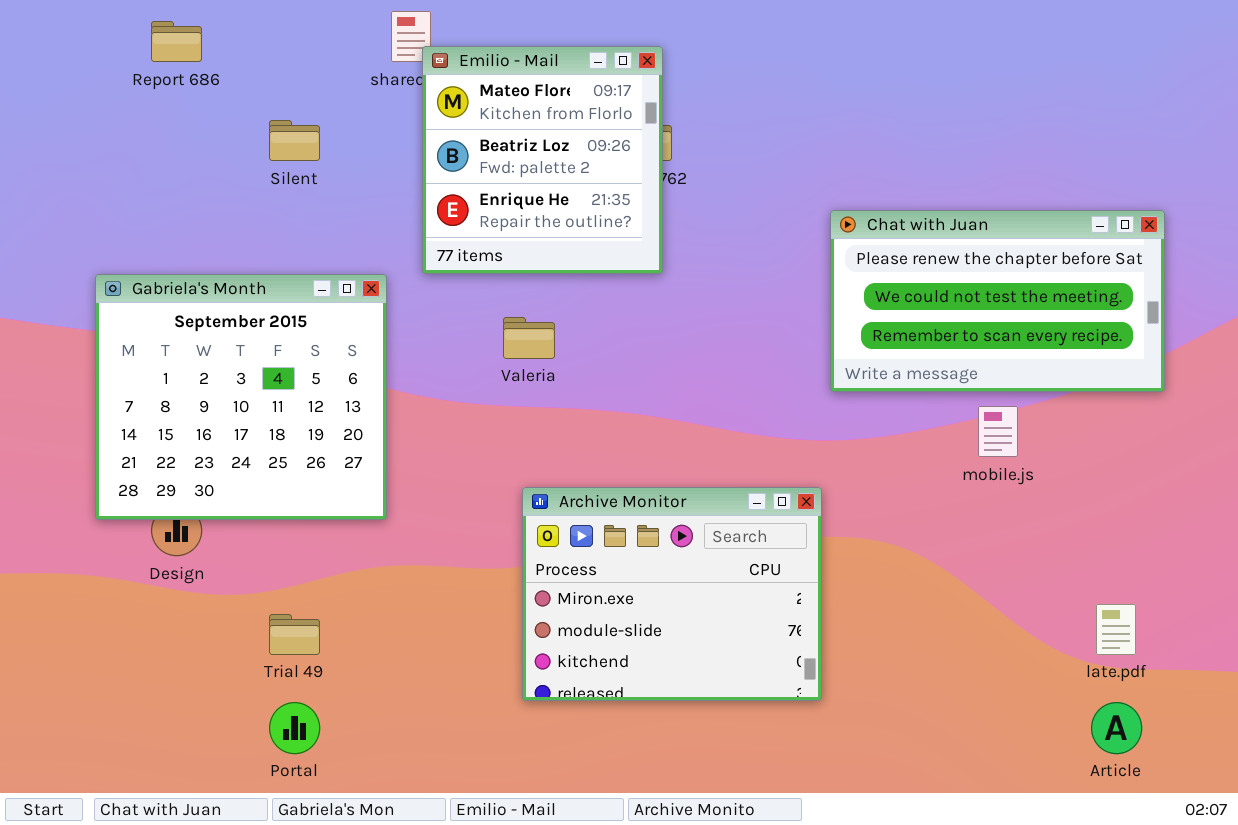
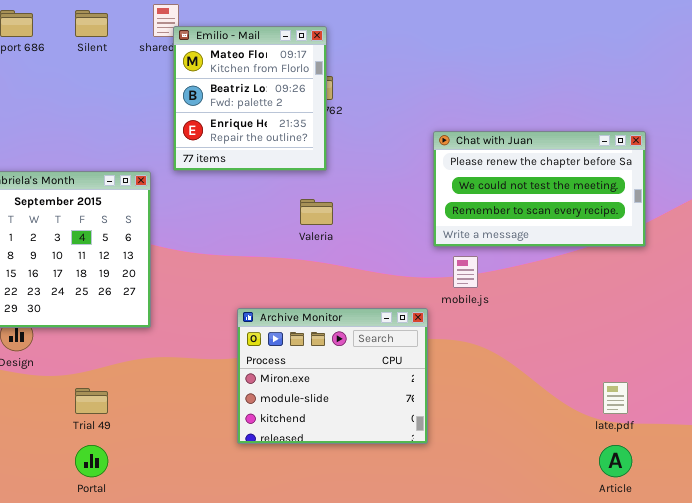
Silent: [269,120,320,161] -> [75,10,108,37], moved
Valeria: [503,317,555,359] -> [300,199,333,225], moved
mobile.js: [978,406,1018,457] -> [453,256,478,288], moved

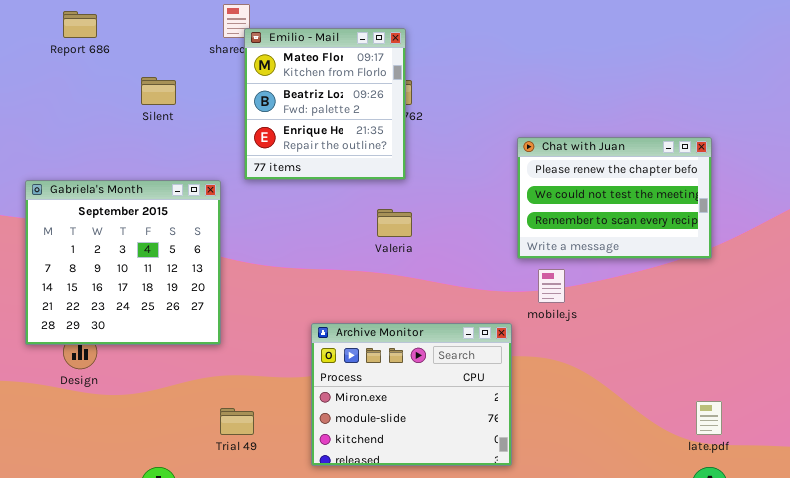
Silent: [75,10,108,37] -> [141,77,176,105], moved
Chat with Juan: [433,131,646,247] -> [517,137,712,259], resized
Trial 49: [75,388,108,414] -> [220,408,254,435], moved

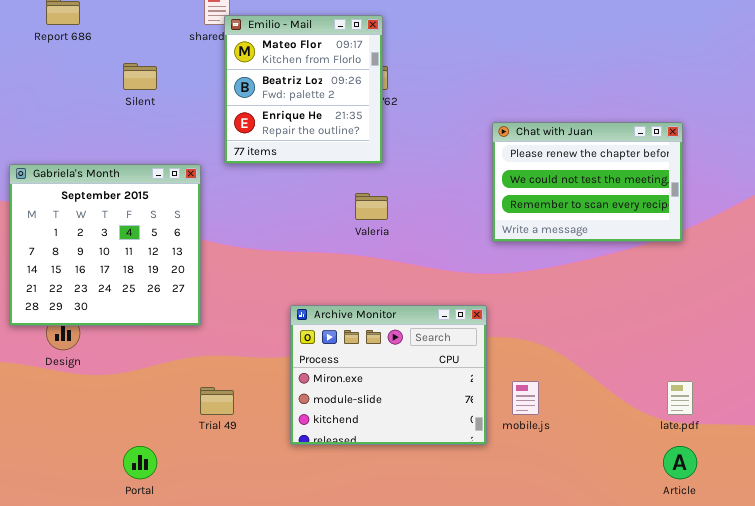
mobile.js: [538,269,565,303] -> [512,381,539,415], moved

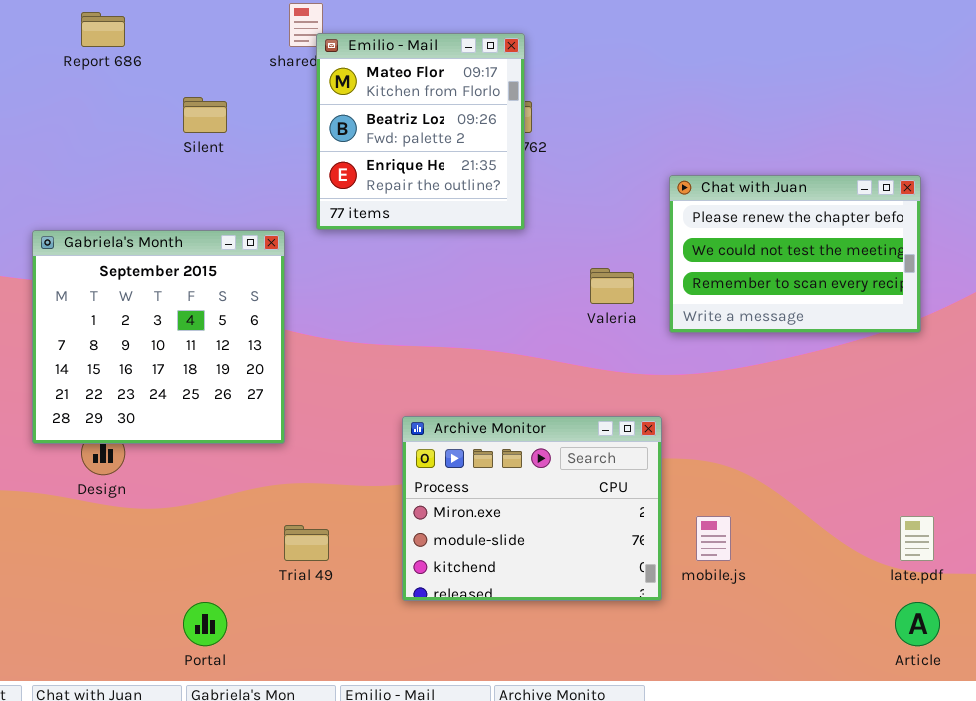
Valeria: [355,193,388,220] -> [590,268,634,304], moved

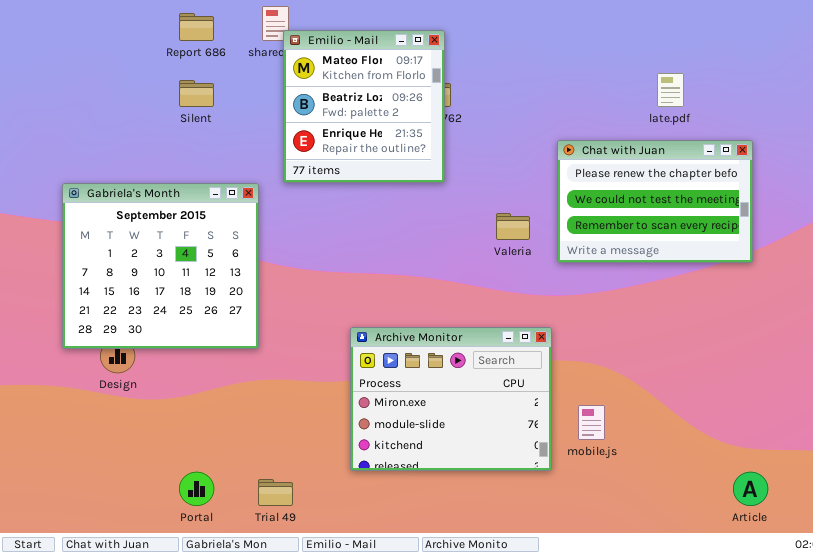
Report 686: [81,12,125,47] -> [179,13,214,41], moved
late.pdf: [900,516,934,561] -> [657,73,684,107], moved
Trial 49: [284,525,329,561] -> [258,479,293,506], moved

